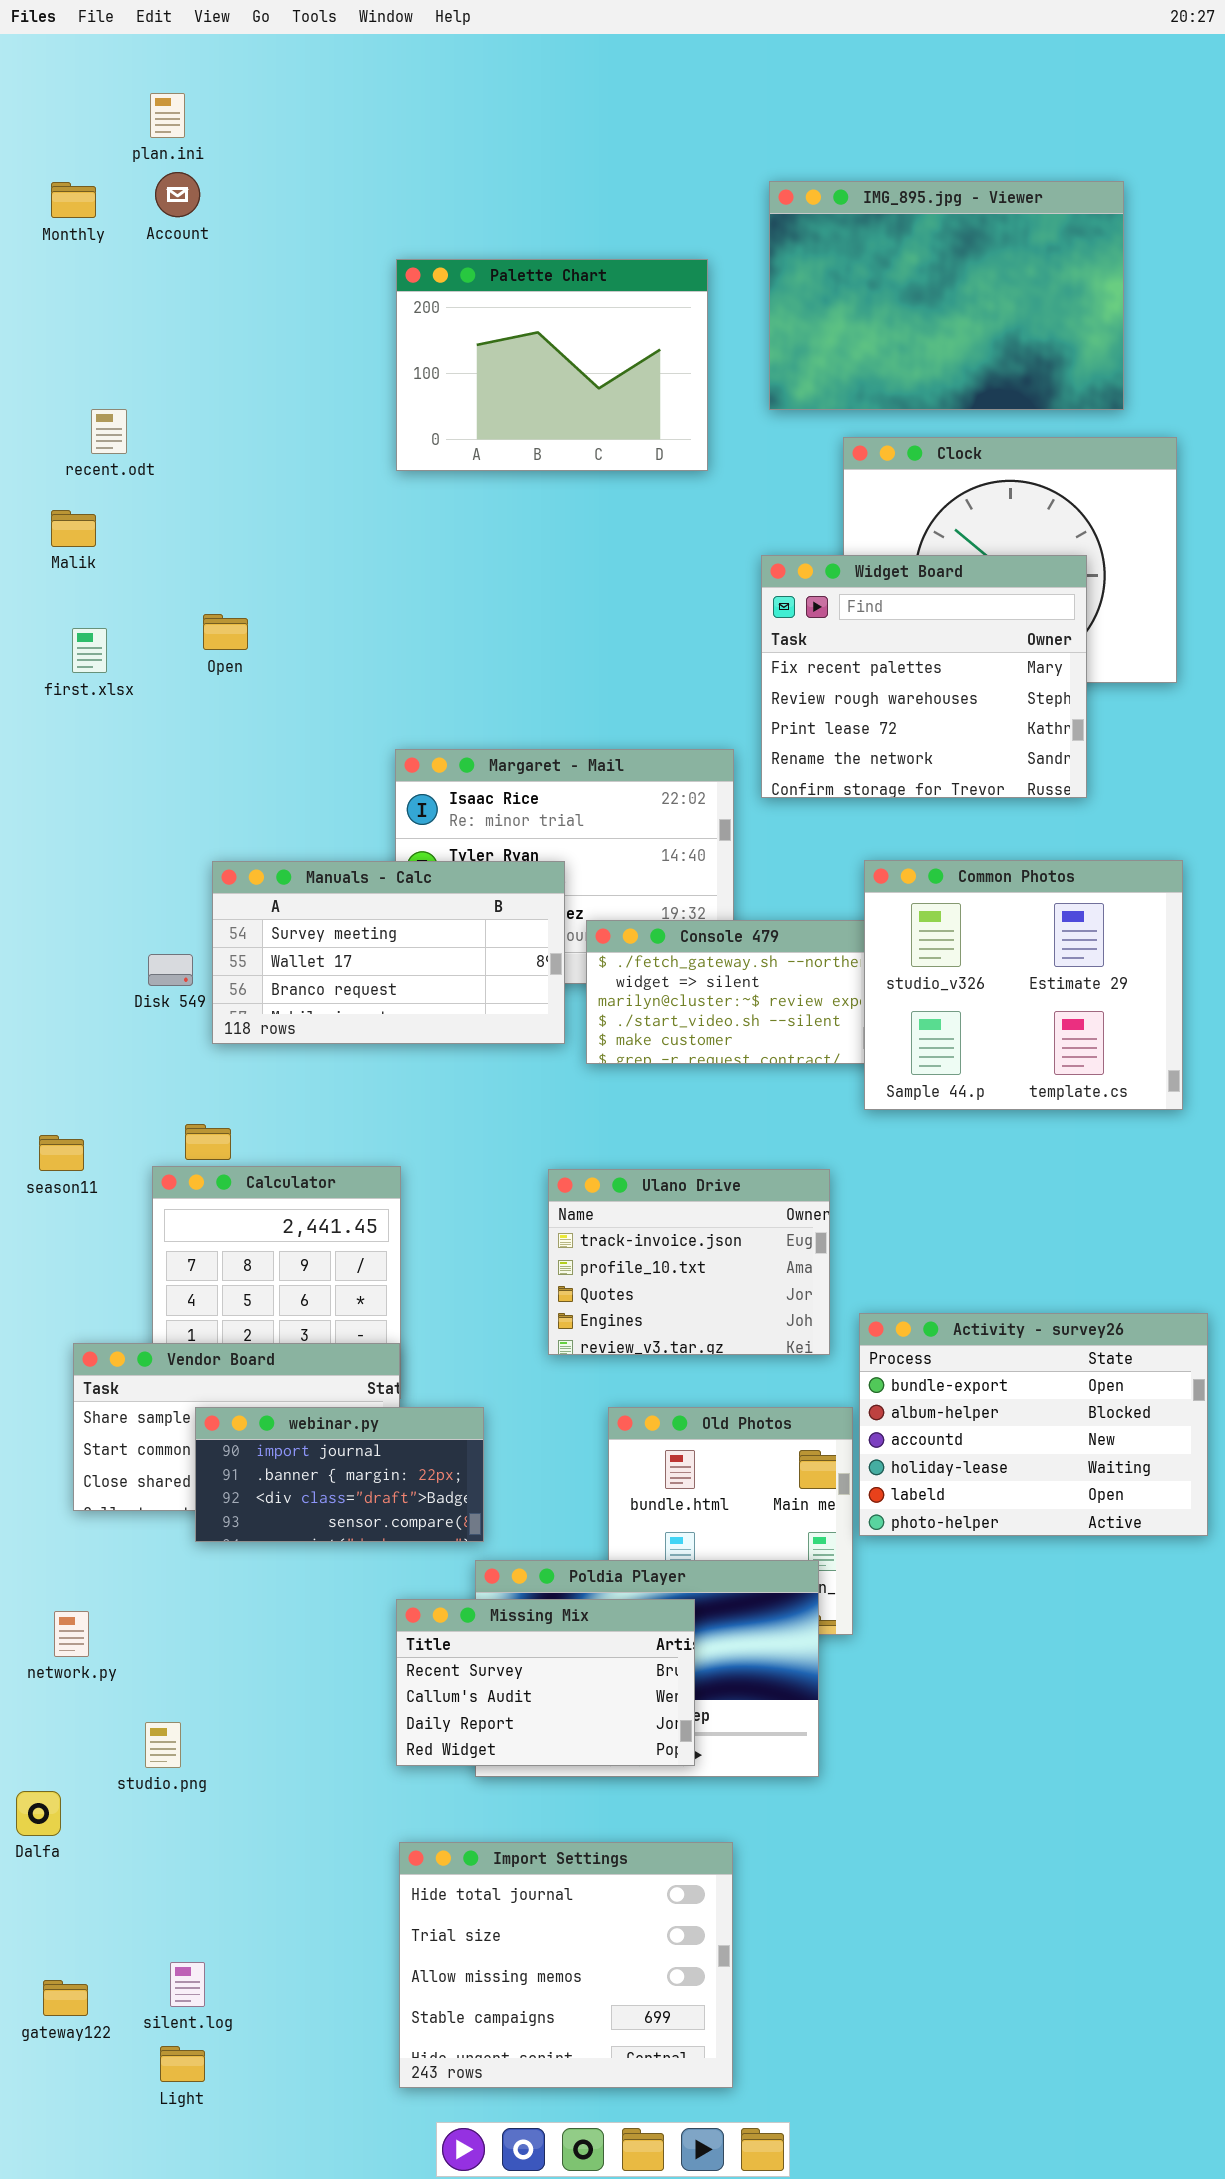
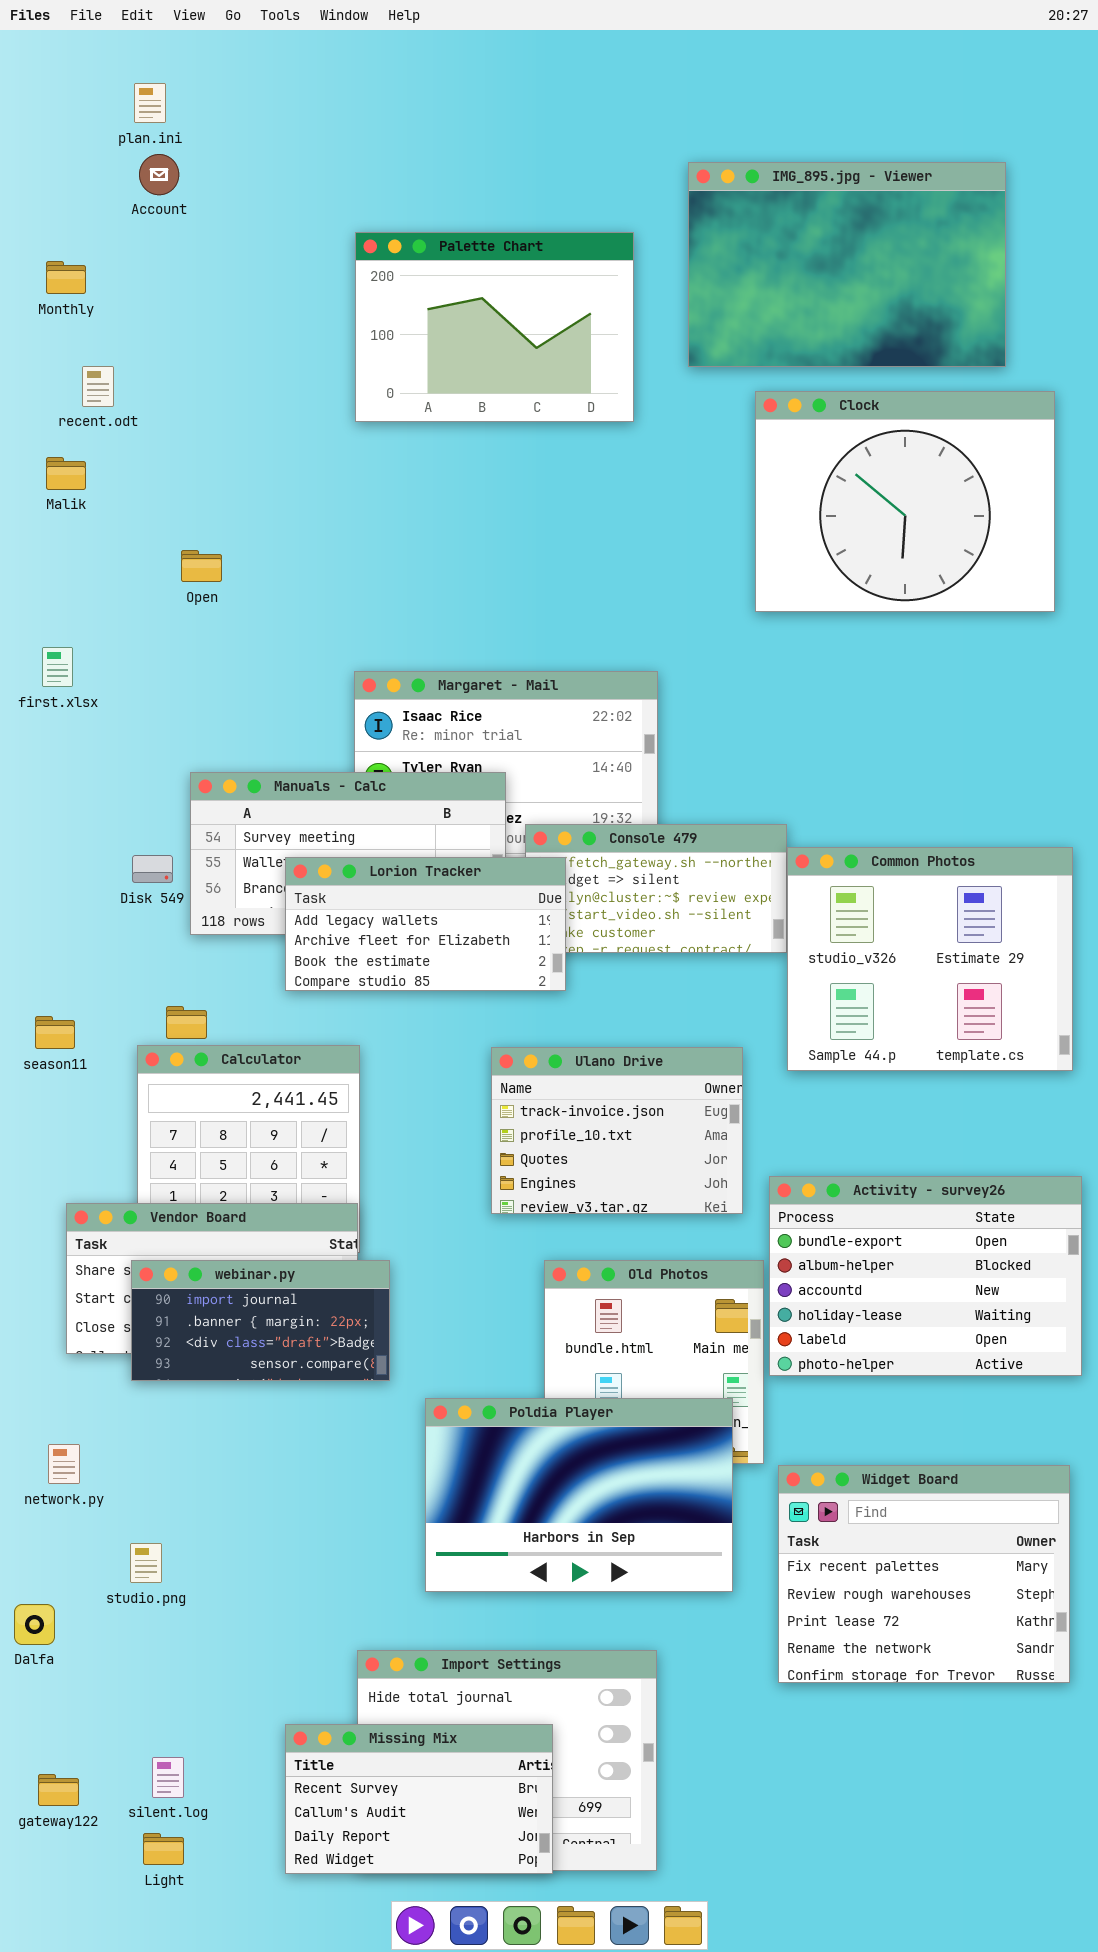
Monthly: [51,182,96,218] -> [46,261,86,294], moved
Widget Board: [761,555,1087,798] -> [778,1465,1070,1683], moved
first.xlsx: [72,628,107,673] -> [42,647,73,687], moved
Common Photos: [864,860,1183,1110] -> [787,847,1073,1071], moved
Lorion Tracker: none -> [285,857,566,991], opened
webinar.py: [195,1407,484,1542] -> [131,1260,390,1381], moved
Missing Mix: [396,1599,695,1766] -> [285,1724,553,1874], moved

